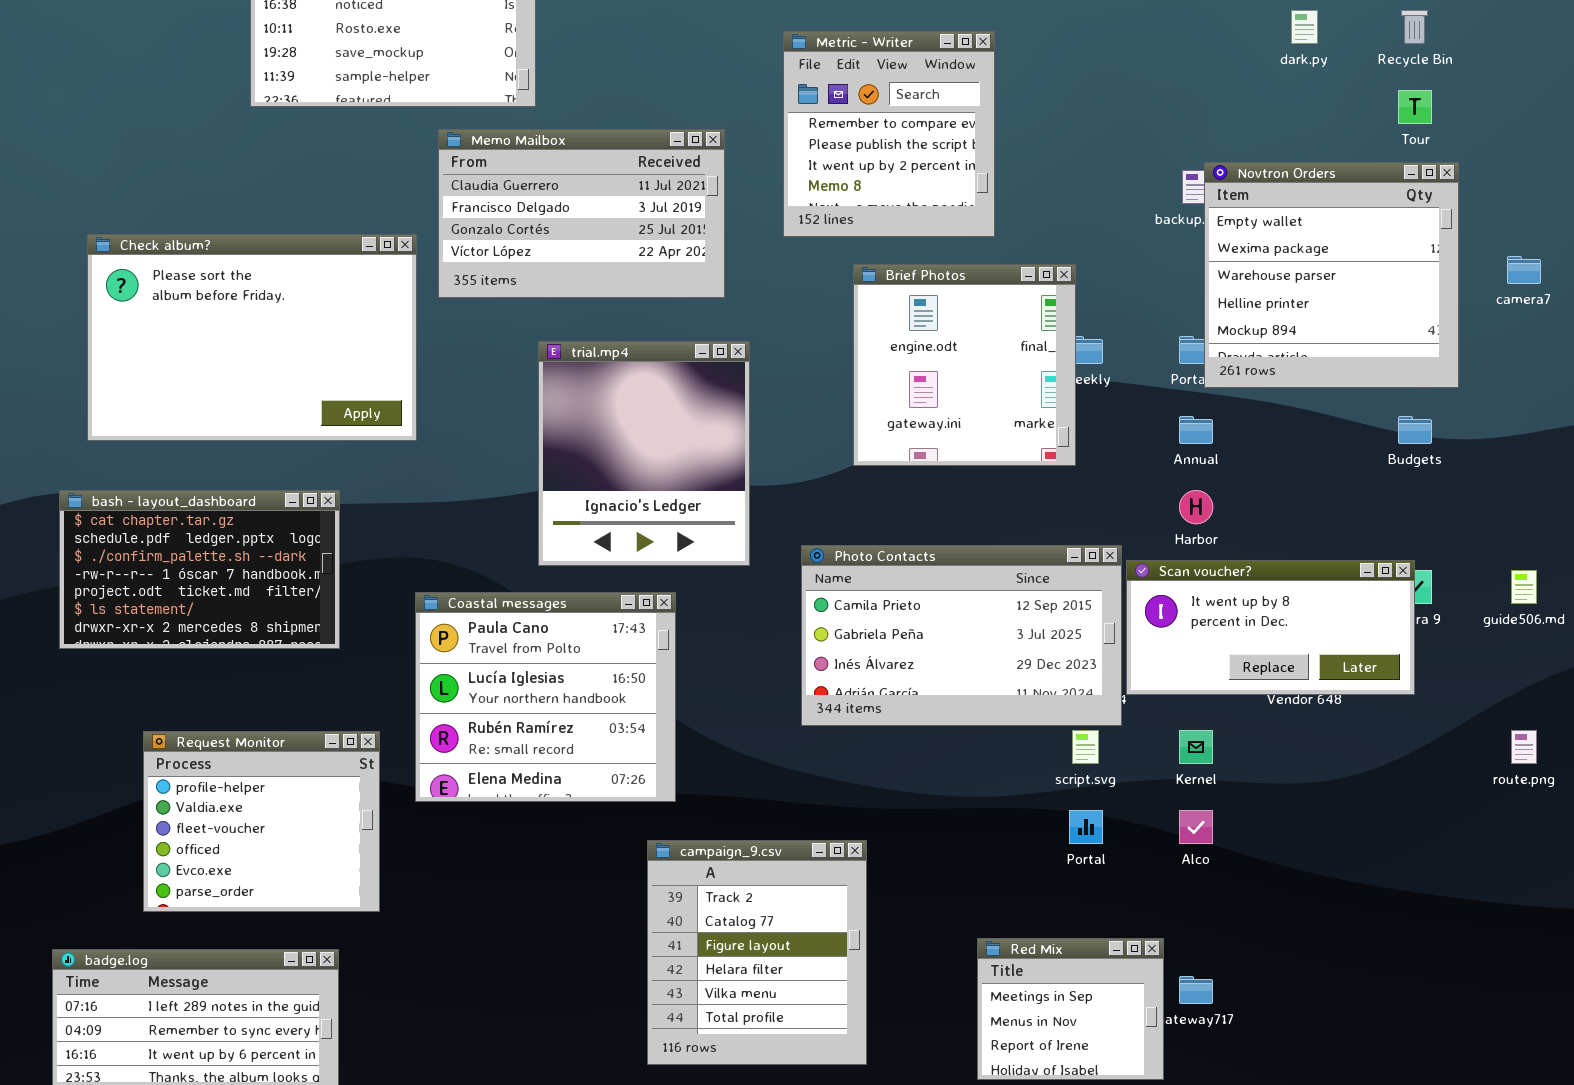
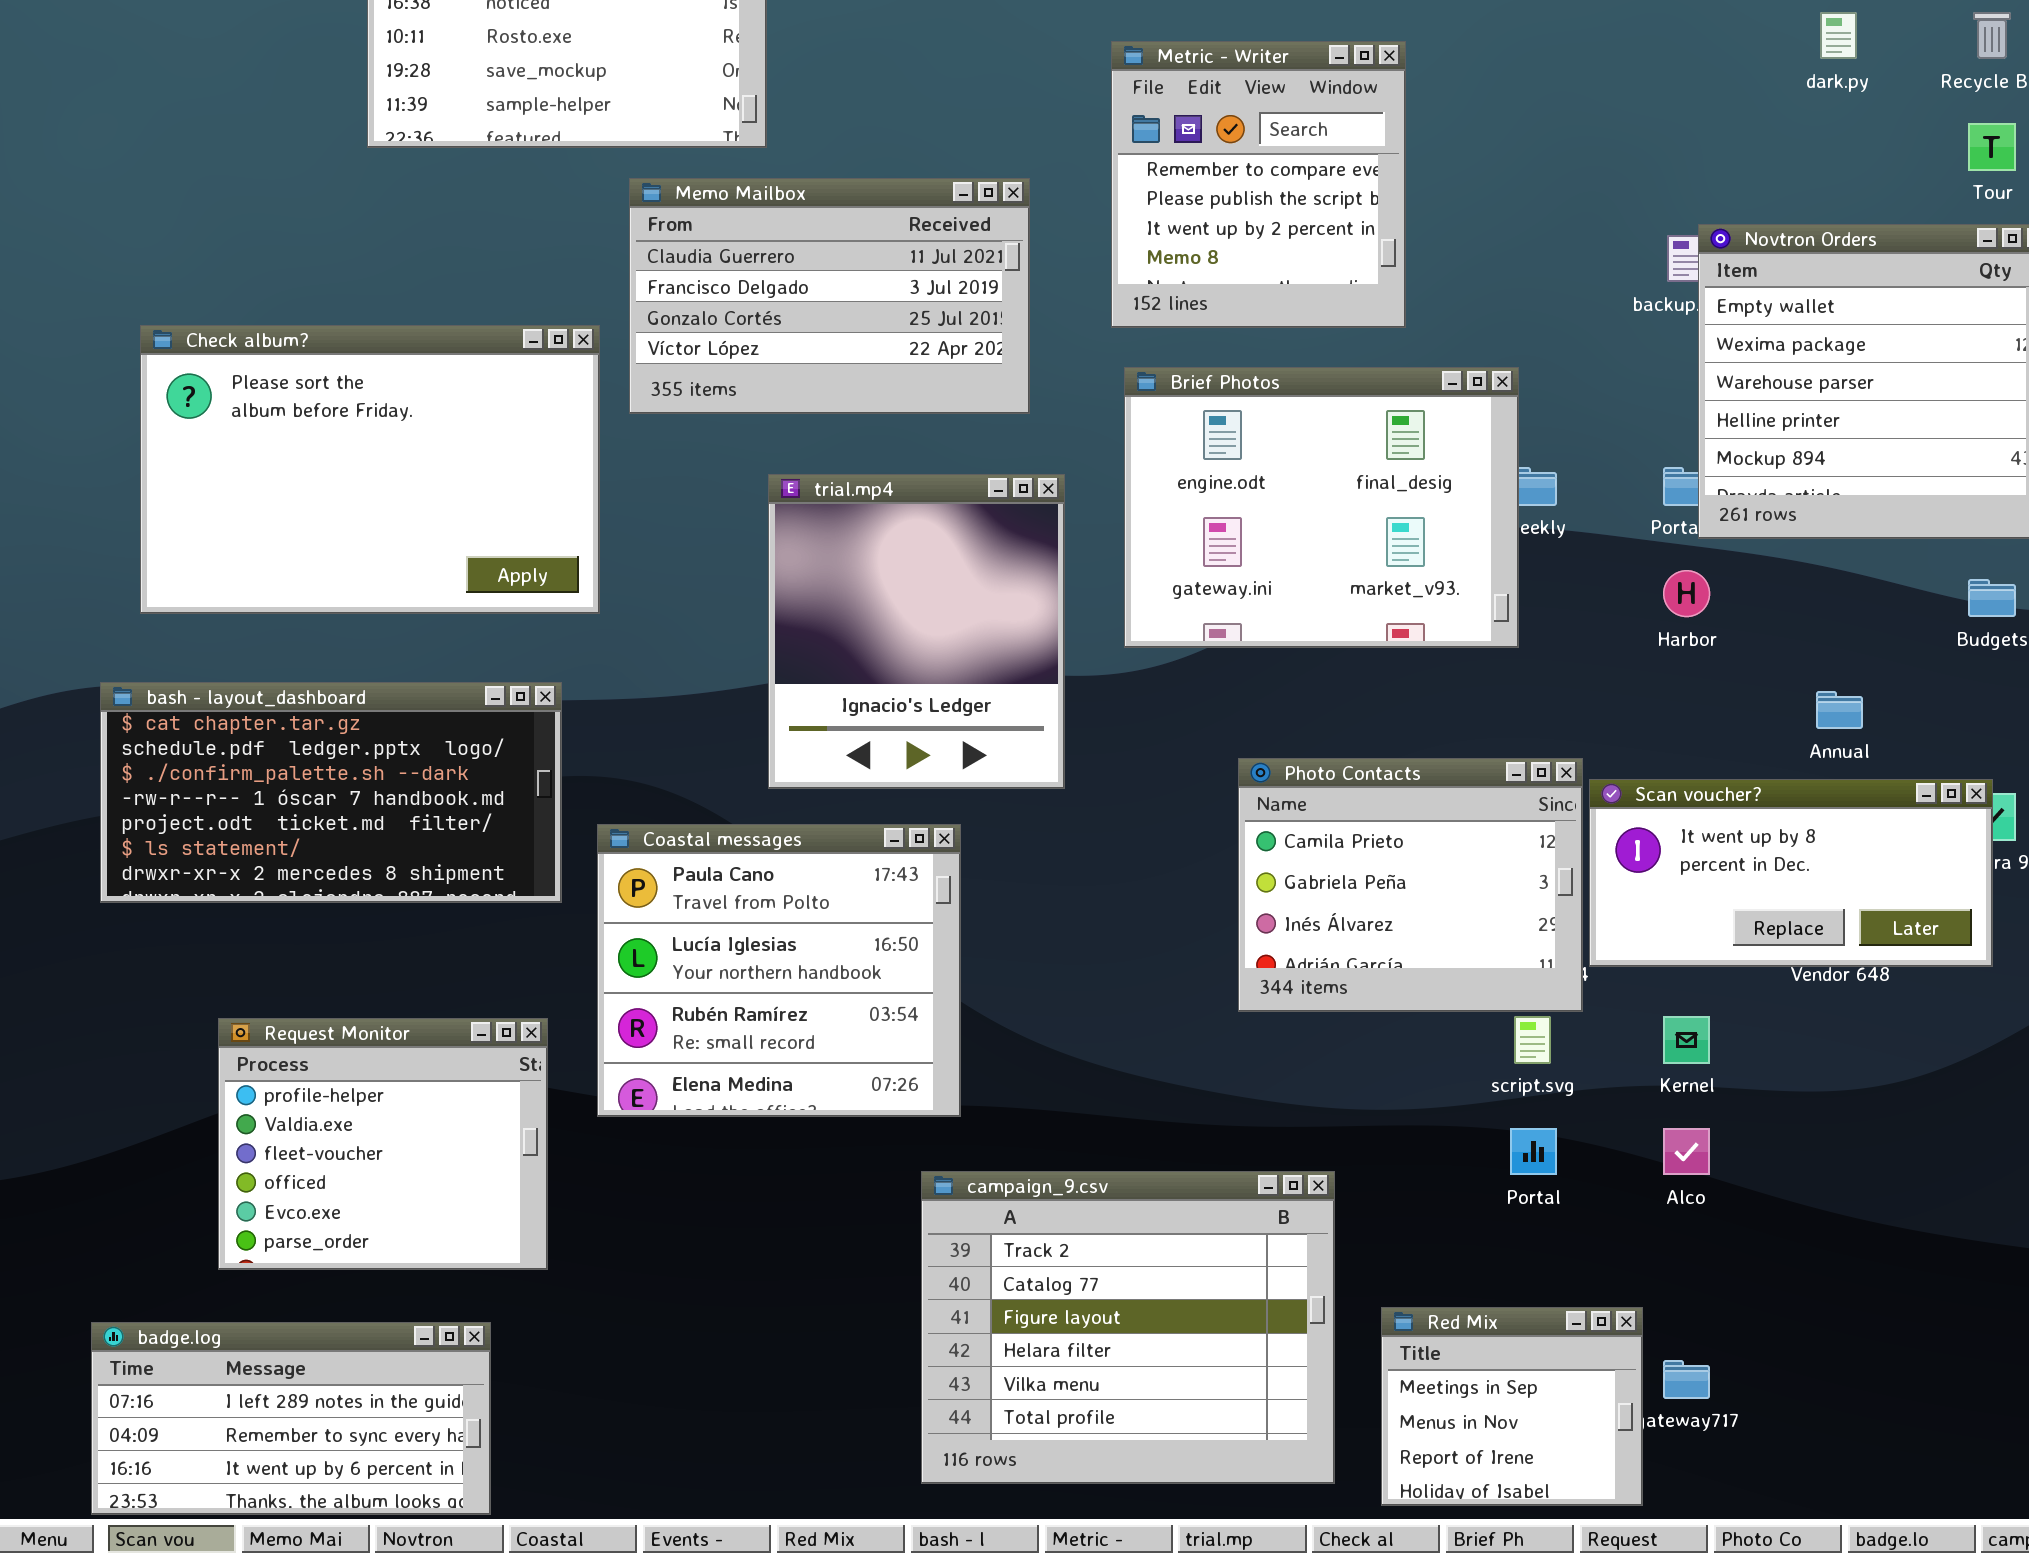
Brief Photos: [853,264,1076,466] -> [1124,367,1519,648], resized
Annual: [1179,416,1213,444] -> [1816,691,1863,729], moved
bash - layout_dashboard: [59,490,340,649] -> [100,682,562,903], resized
Harbor: [1179,490,1213,524] -> [1663,570,1710,617], moved
Photo Contacts: [801,545,1122,726] -> [1238,758,1583,1012], resized
campaign_9.csv: [647,840,867,1065] -> [921,1171,1335,1484], resized

